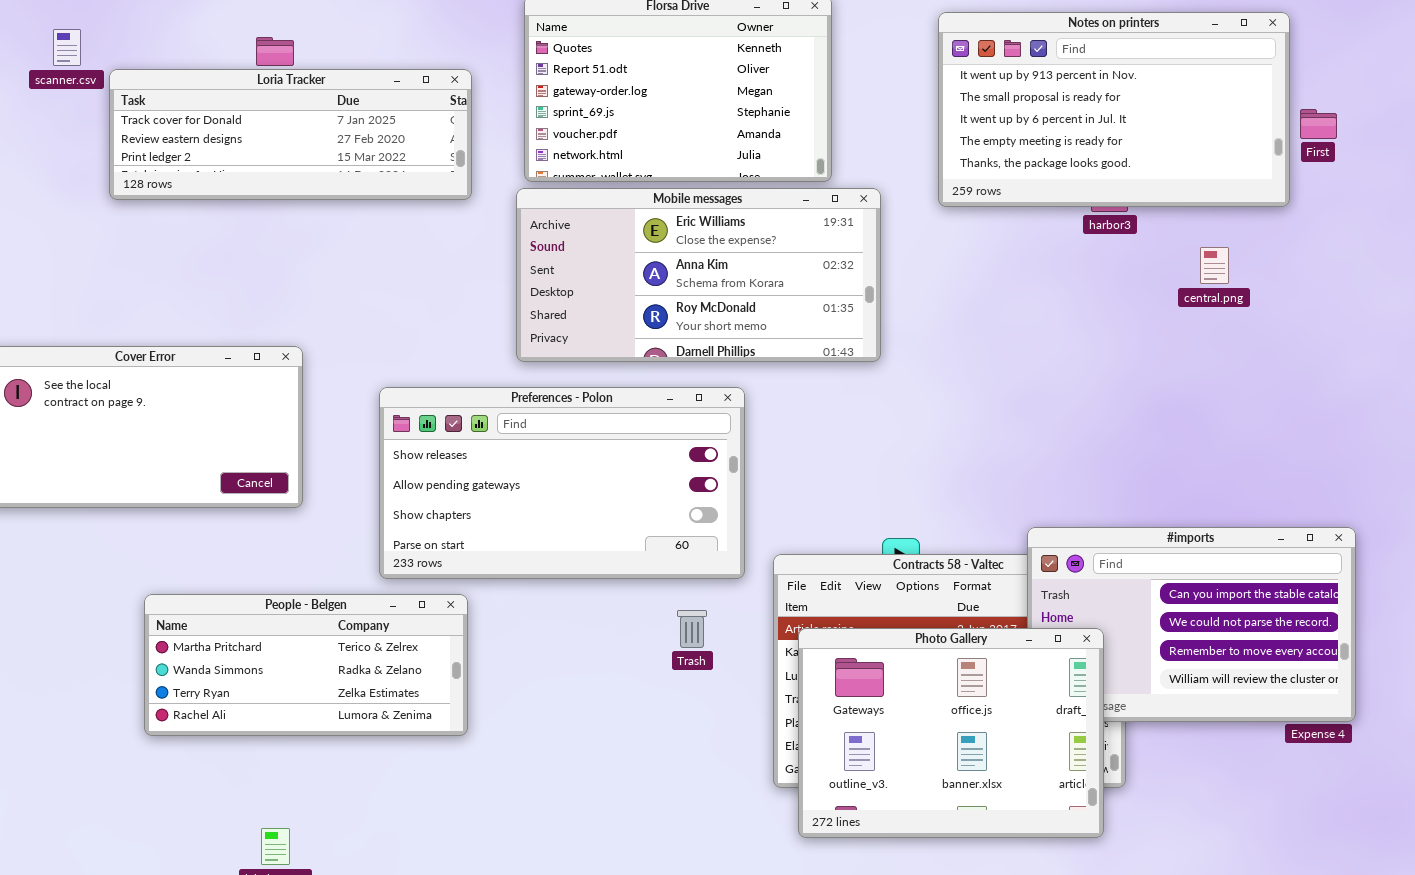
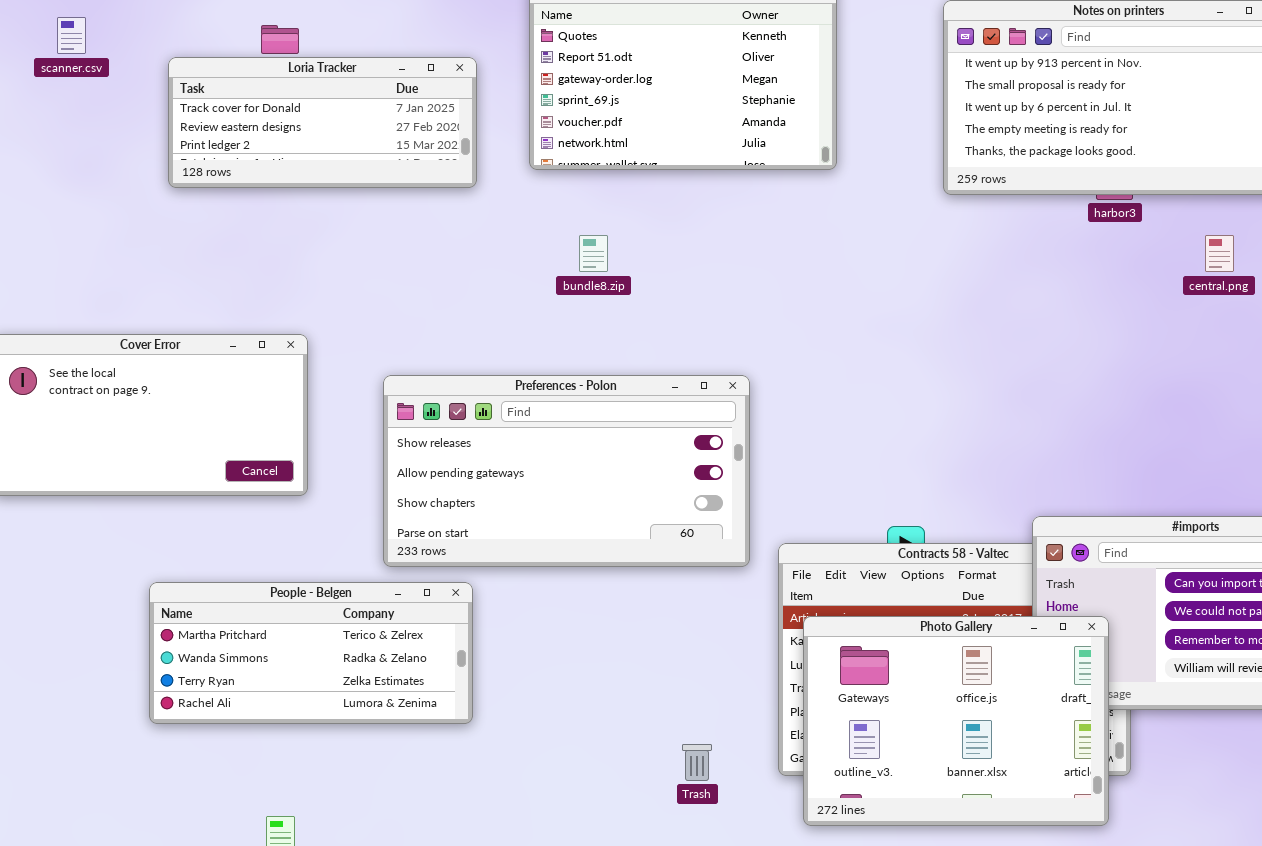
Loria Tracker: [109,69,472,200] -> [168,57,477,188], resized
Mobile messages: [516,188,881,362] -> none, closed
Trash: [677,610,707,648] -> [682,744,712,781], moved

